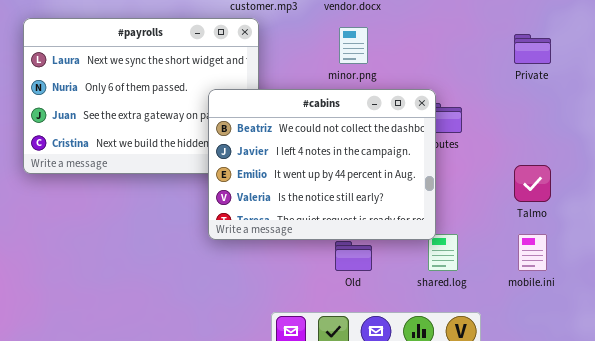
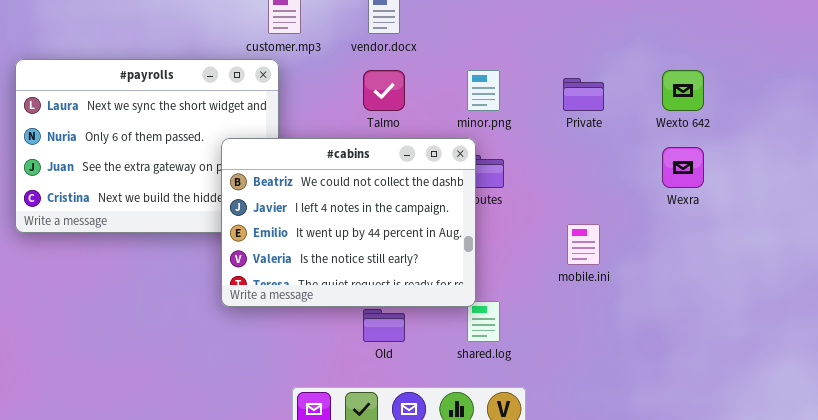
minor.png: [339,27,368,64] -> [467,70,500,111], moved
Talmo: [514,165,551,202] -> [363,70,405,111], moved
mobile.ini: [518,234,547,271] -> [567,224,600,265], moved

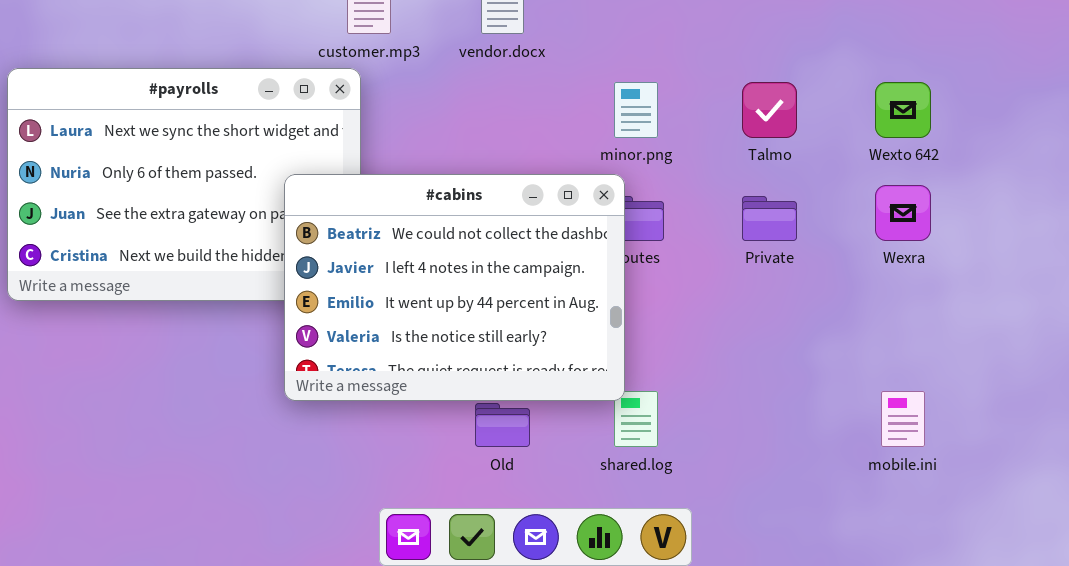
Talmo: [363,70,405,111] -> [742,82,797,138], moved
Private: [563,78,604,111] -> [742,196,797,241], moved
mobile.ini: [567,224,600,265] -> [881,391,925,447], moved

